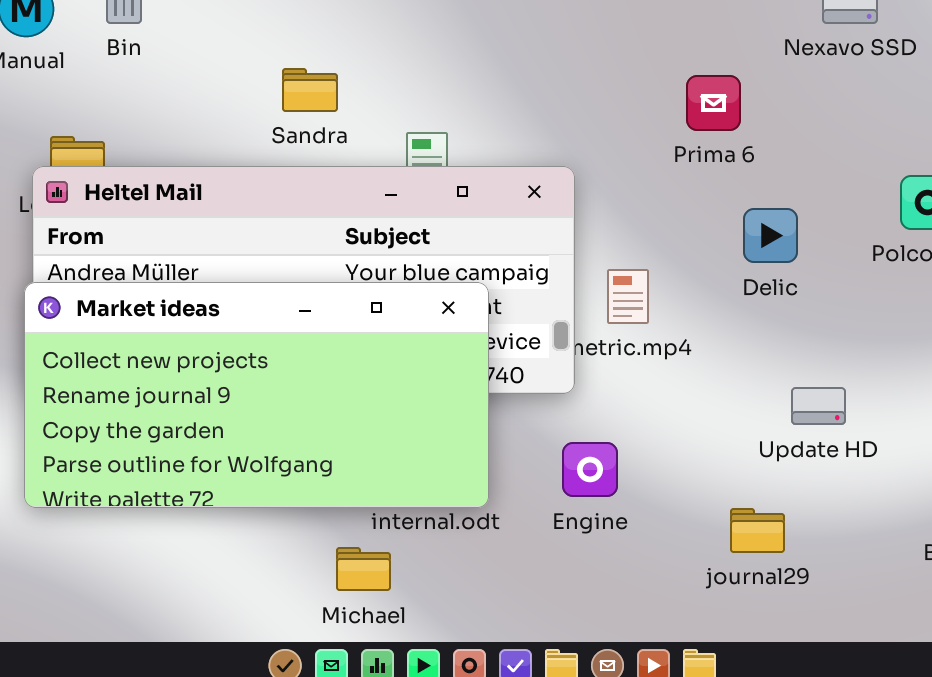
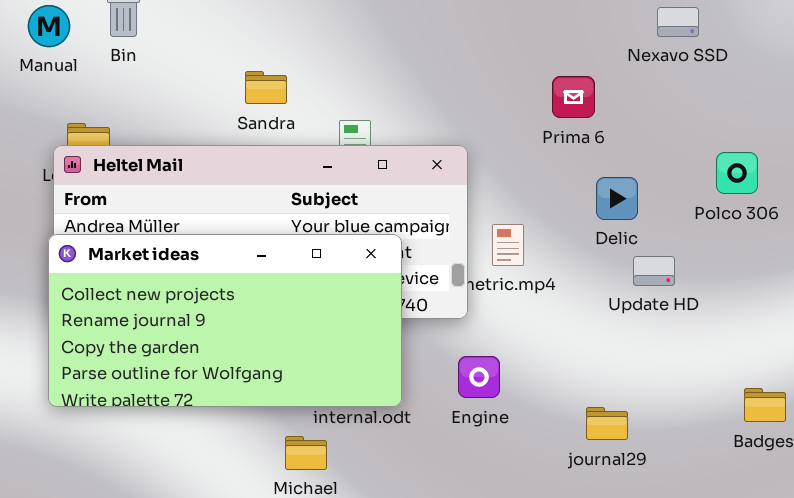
Update HD: [791,387,846,425] -> [633,256,675,286], moved

